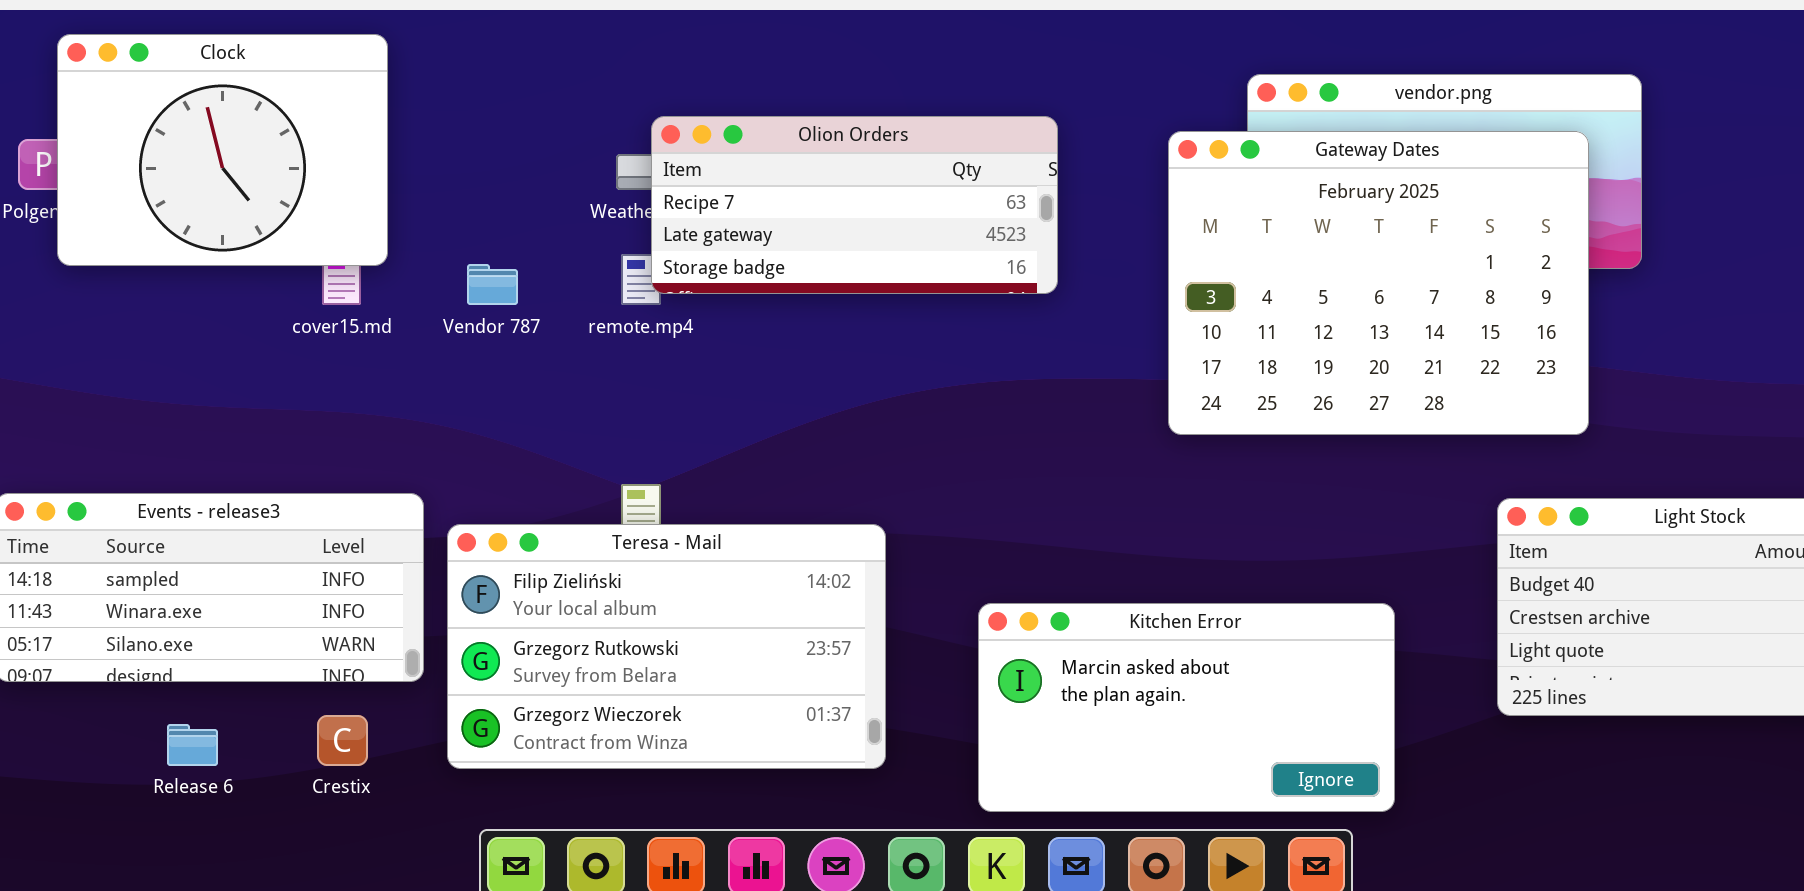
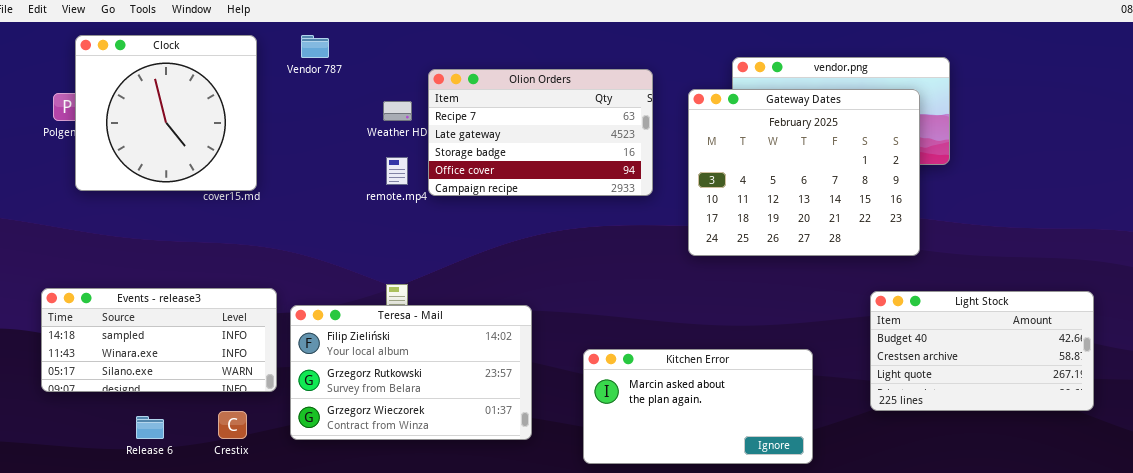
Clock: [57,34,388,266] -> [75,35,257,191], resized
Olion Orders: [651,116,1058,294] -> [428,69,653,196], moved, resized
Vendor 787: [467,264,518,305] -> [301,35,329,58], moved

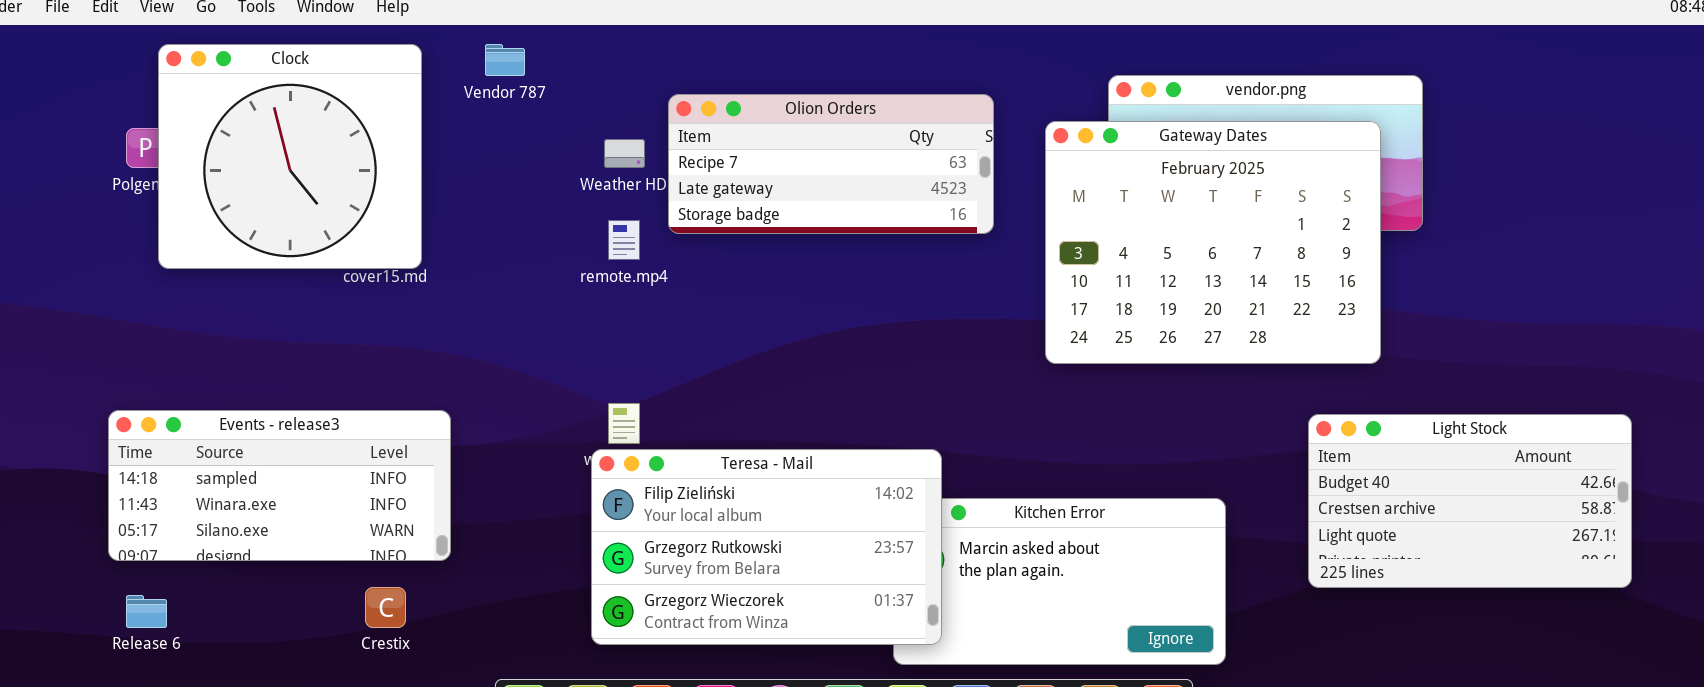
Olion Orders: [428,69,653,196] -> [668,94,994,234], resized
Teresa - Mail: [290,305,532,440] -> [591,449,942,645], moved
Release 6: [136,416,164,439] -> [126,595,167,628], moved

